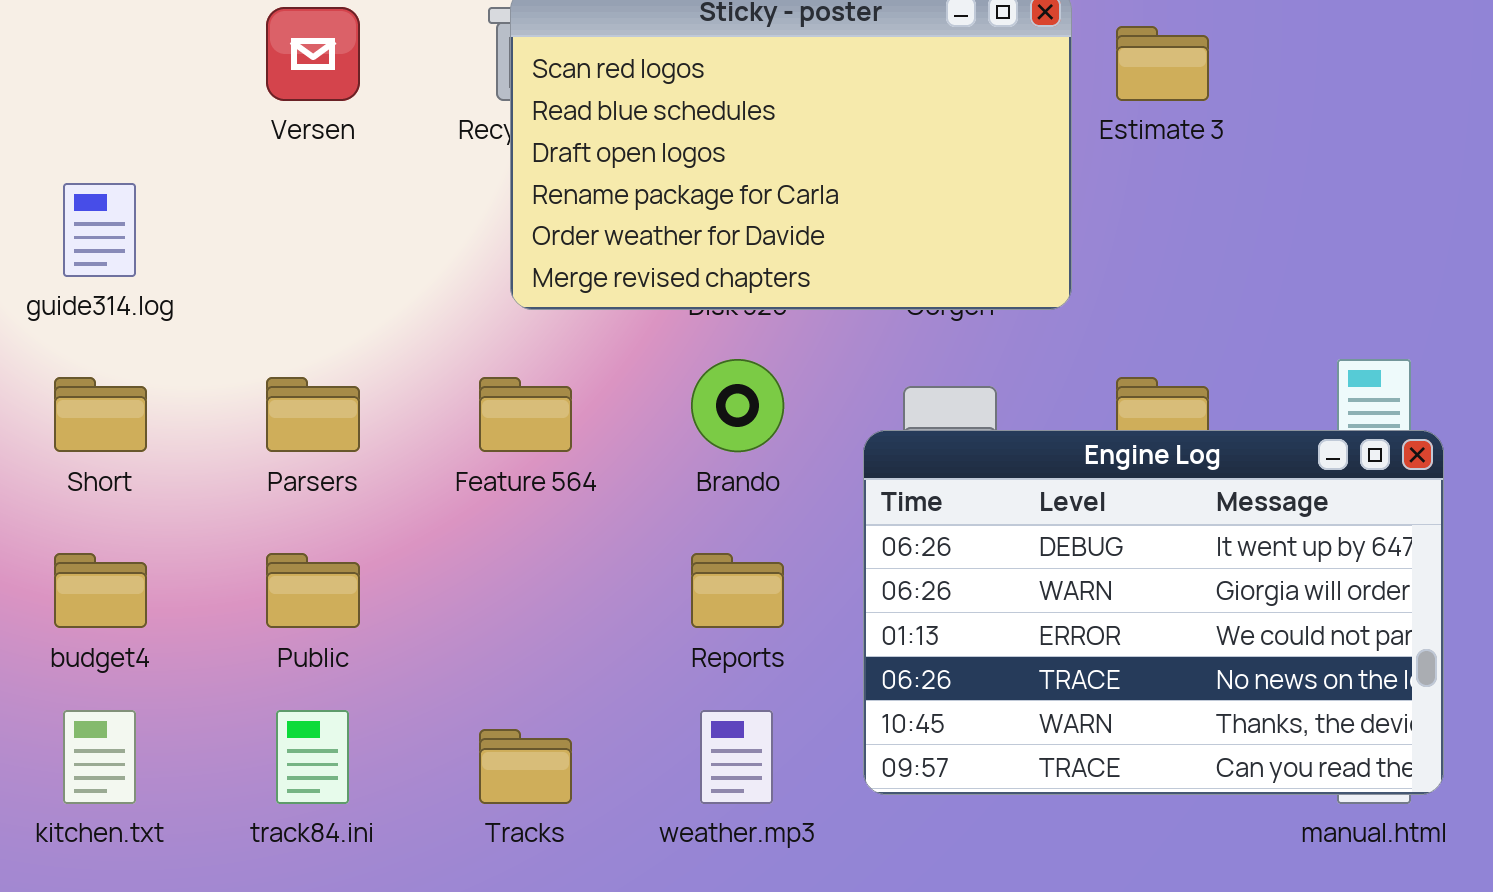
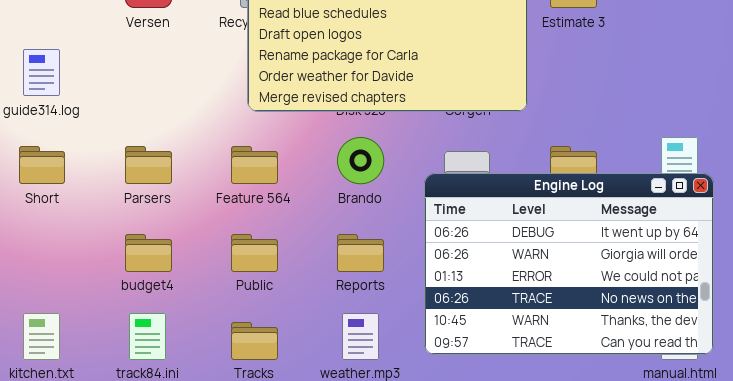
budget4: [54,553,147,628] -> [125,234,172,272], moved
Public: [266,553,360,628] -> [231,234,278,272], moved

